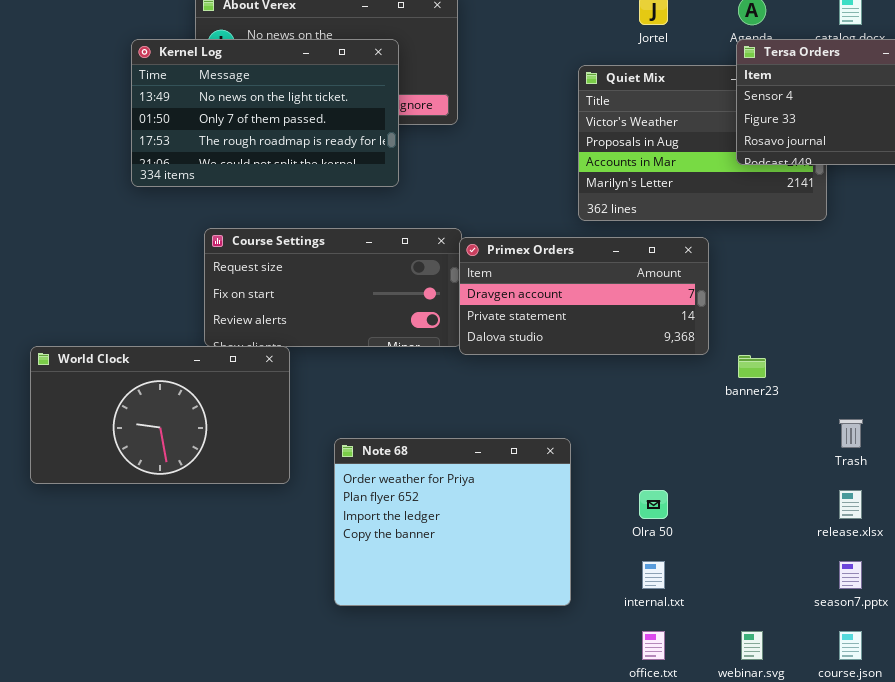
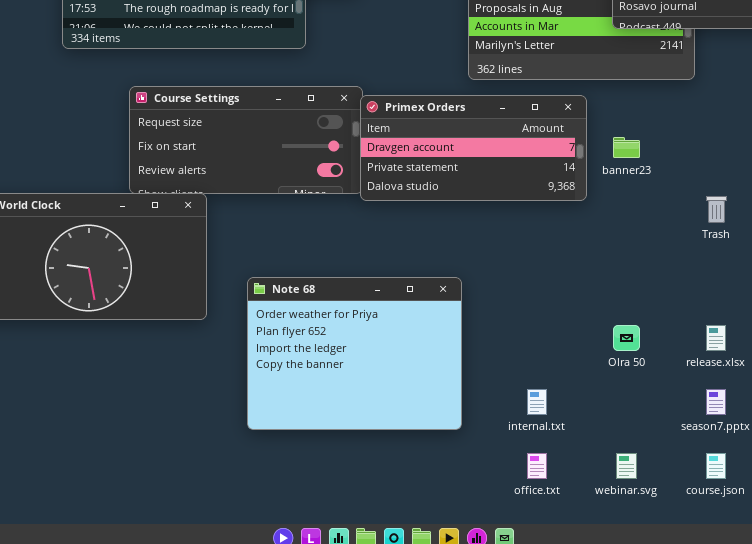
banner23: [738,355,766,378] -> [613,137,640,158], moved
Trash: [839,419,863,448] -> [706,196,727,223], moved
Olra 50: [639,490,668,519] -> [613,325,640,351], moved

